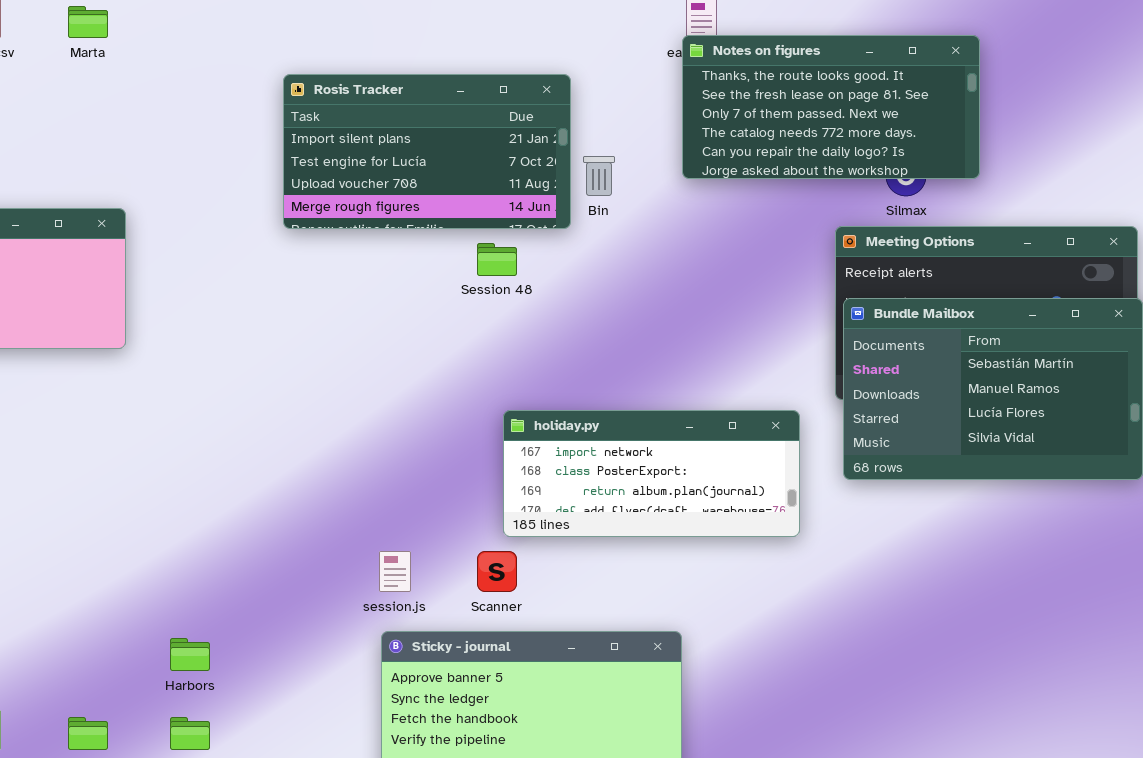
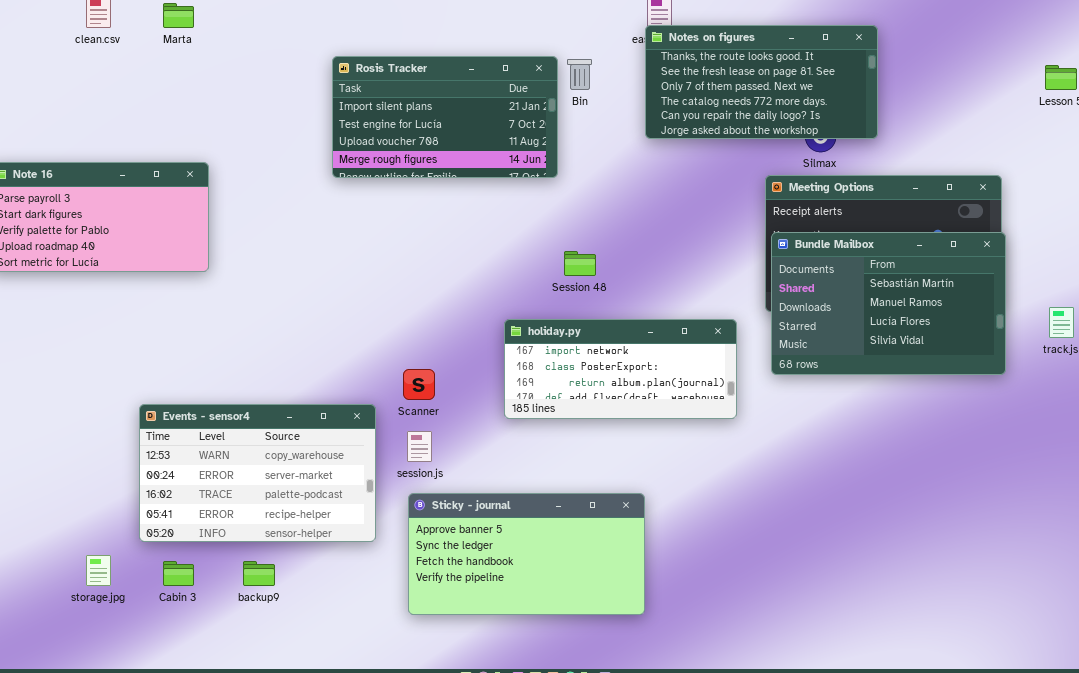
Bin: [583,156,615,196] -> [567,59,592,90], moved
Session 48: [477,243,517,276] -> [564,251,596,276], moved
Events - sensor4: none -> [139,404,376,542], opened
Scanner: [477,551,517,592] -> [403,369,435,400], moved

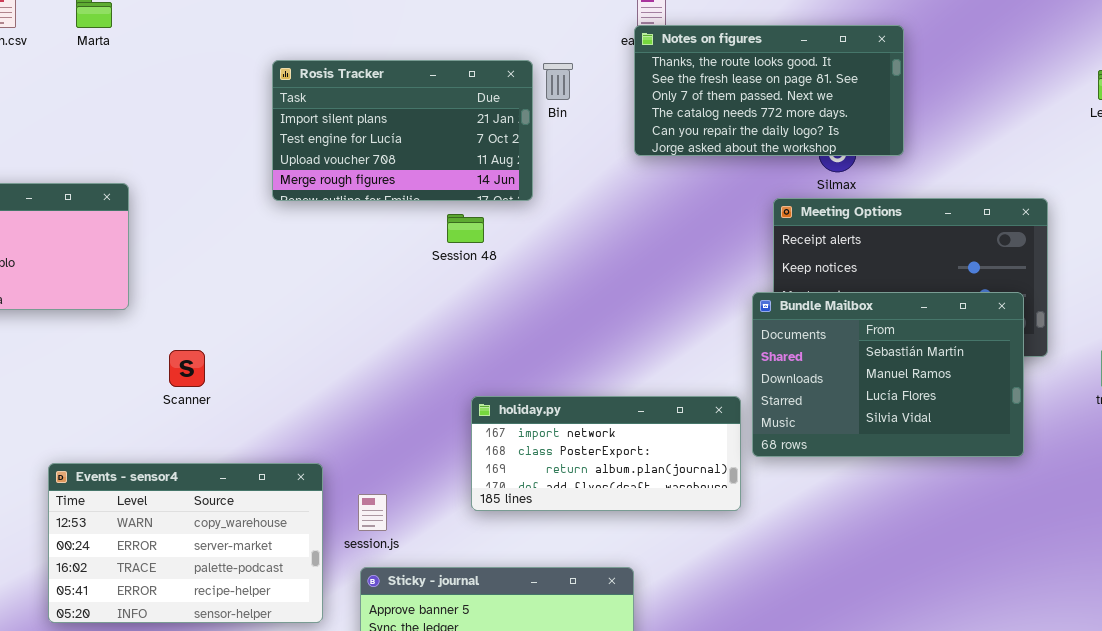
Bundle Mailbox: [771,232,1006,375] -> [752,292,1024,457], moved
Session 48: [564,251,596,276] -> [447,214,484,243], moved
holiday.py: [504,319,737,419] -> [471,396,741,511], moved
Scanner: [403,369,435,400] -> [169,350,205,387], moved

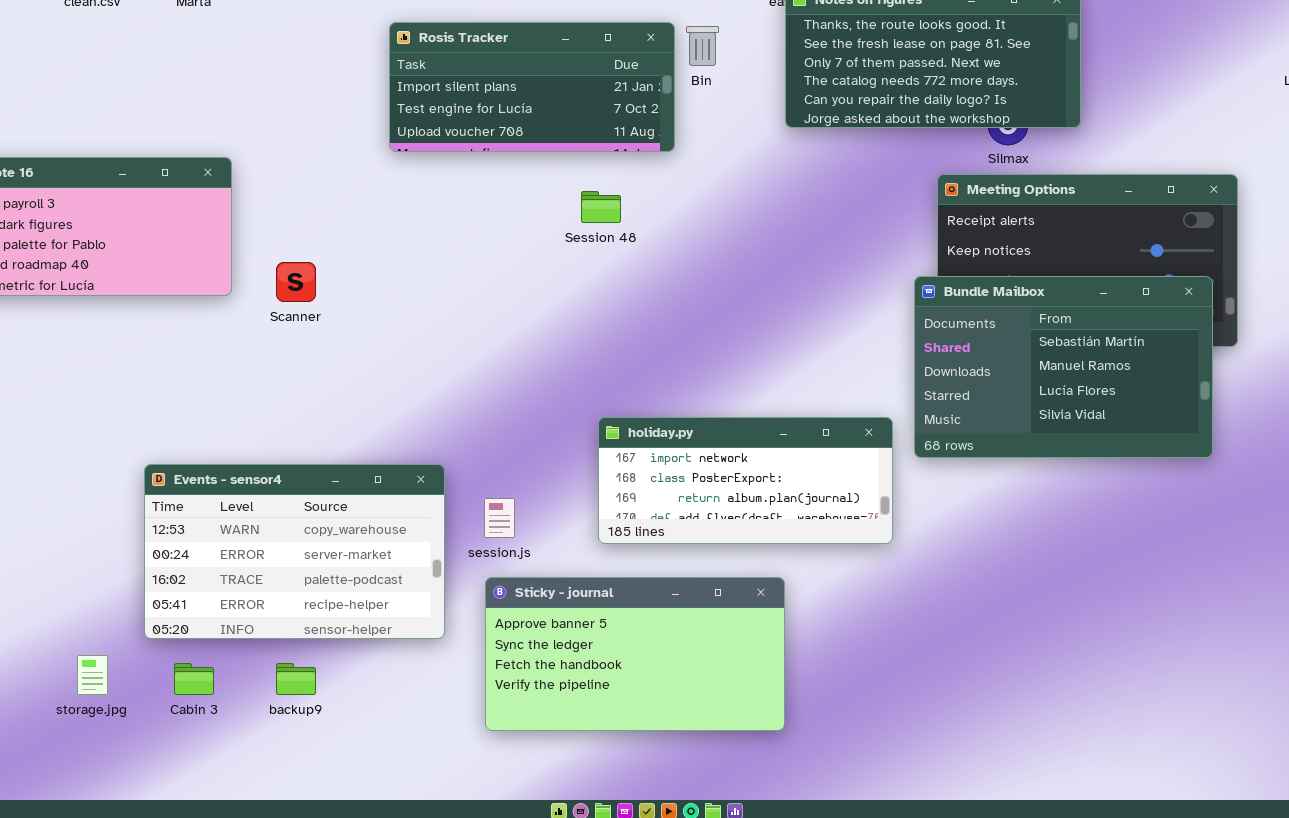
Rosis Tracker: [272,60,533,201] -> [389,22,675,152], resized
Scanner: [169,350,205,387] -> [276,262,316,302], moved
holiday.py: [471,396,741,511] -> [598,417,893,544], moved

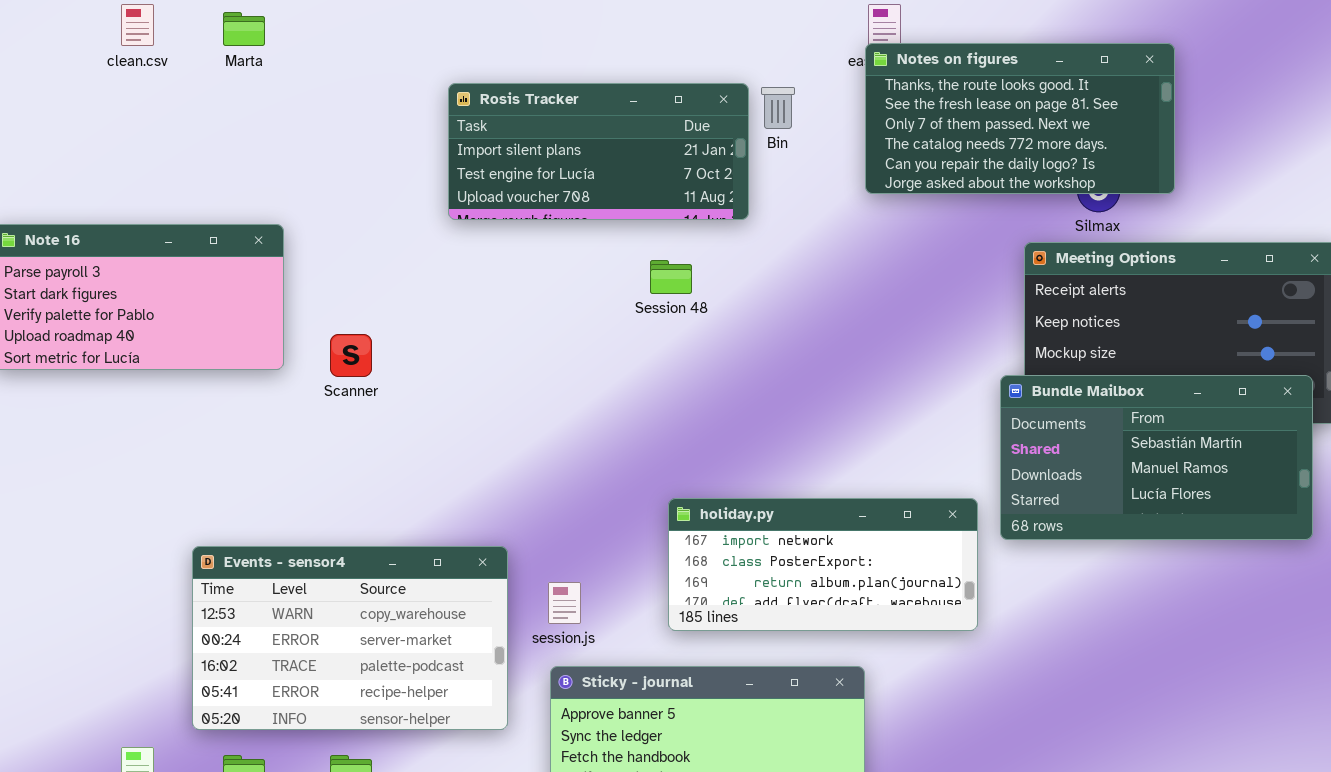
Bundle Mailbox: [914,276,1213,458] -> [1000,375,1313,540], resized

